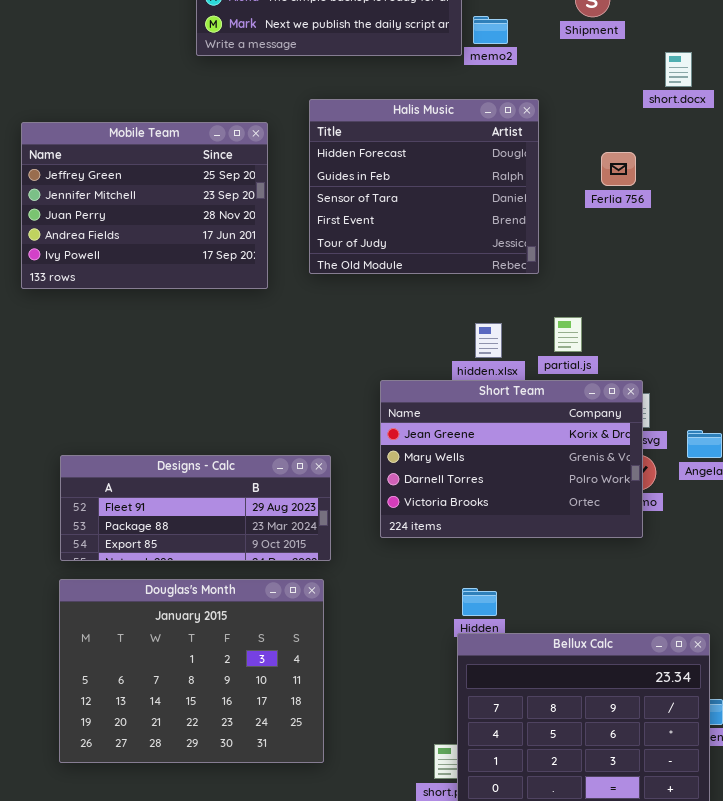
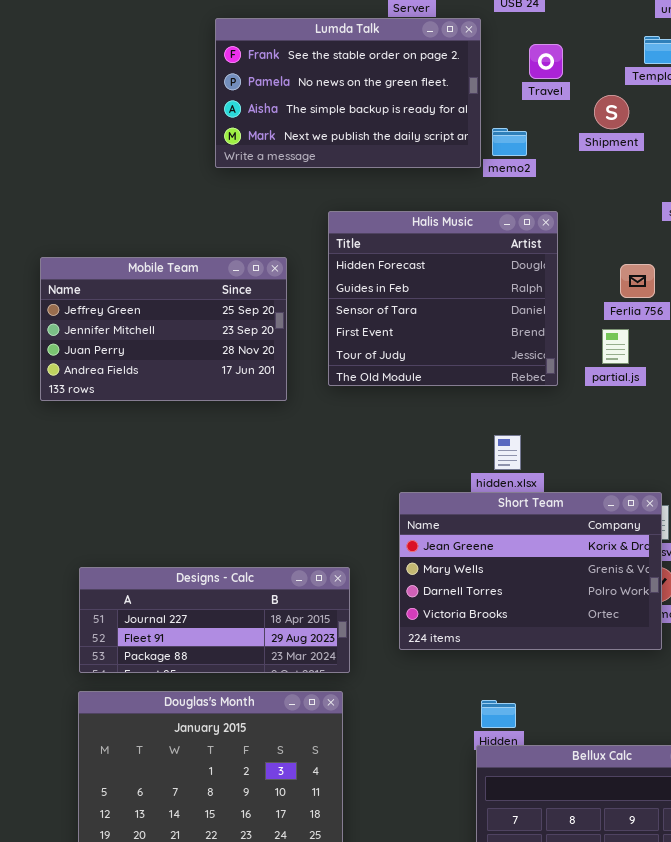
Mobile Team: [21,122,268,289] -> [40,257,287,401], resized
partial.js: [554,317,582,352] -> [602,329,629,364], moved
Designs - Calc: [60,455,331,561] -> [79,567,350,673], scrolled up 1 row

